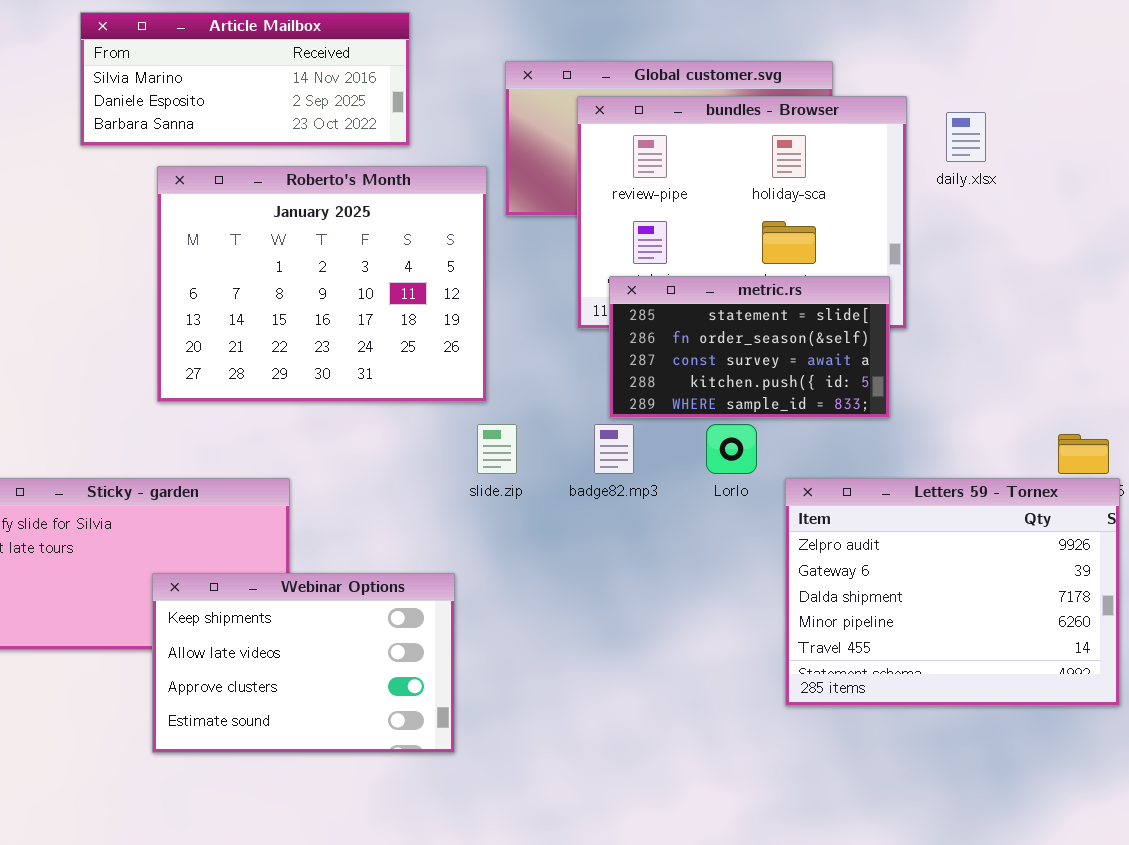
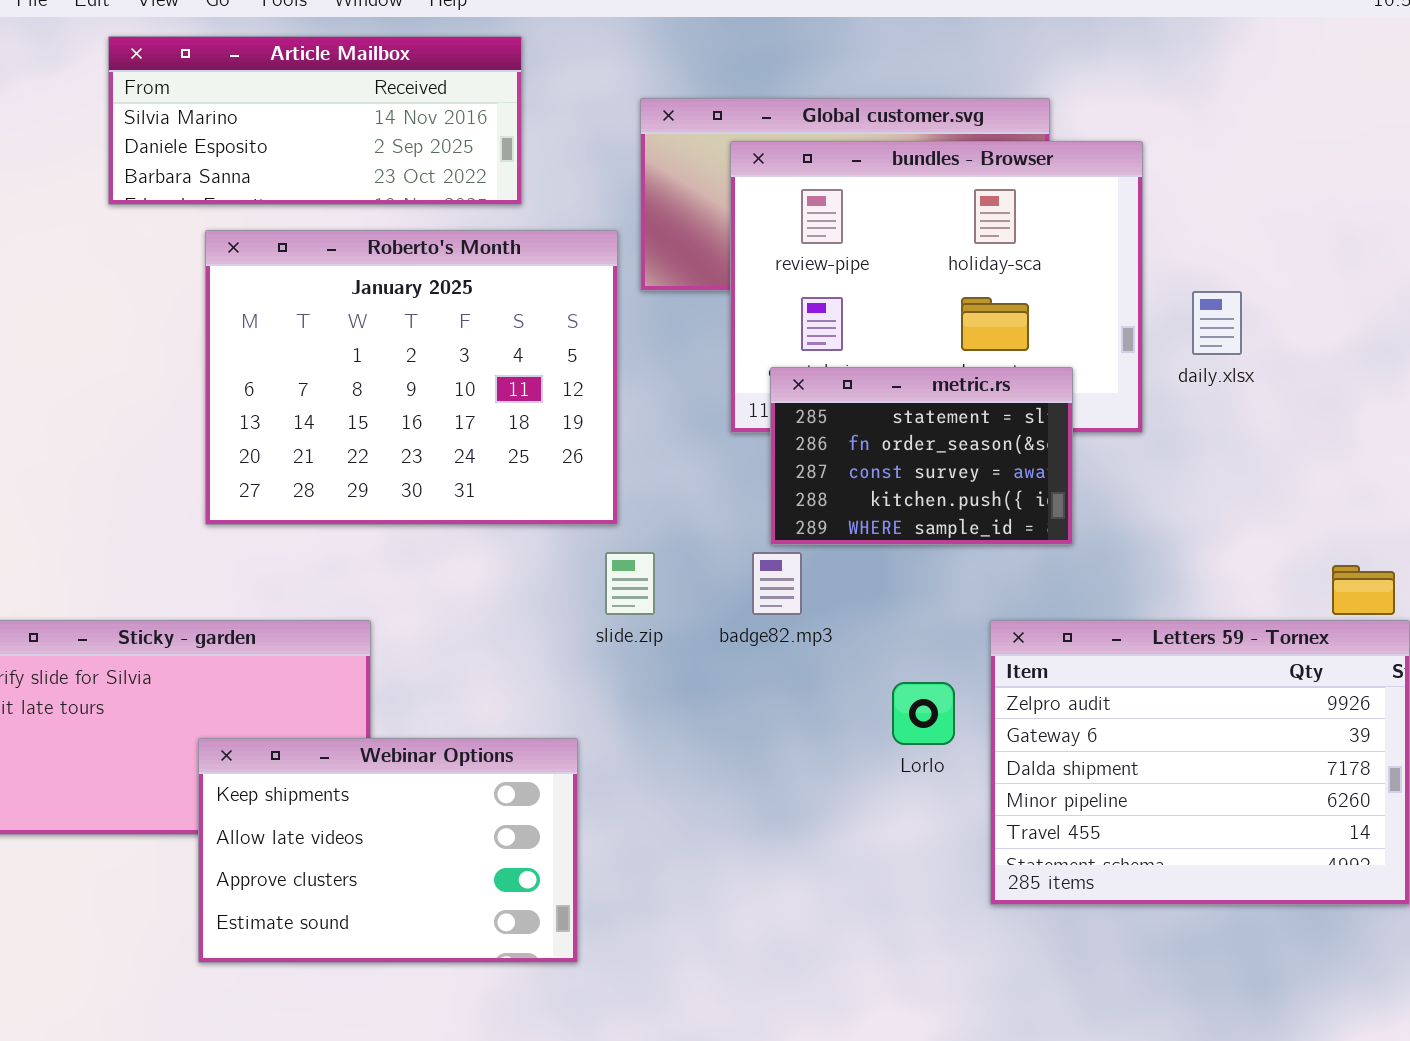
daily.xlsx: [946,112,986,162] -> [1192,291,1242,355], moved
metric.rs: [609,276,890,418] -> [770,367,1073,545], resized
Lorlo: [706,424,757,474] -> [892,682,955,745], moved

